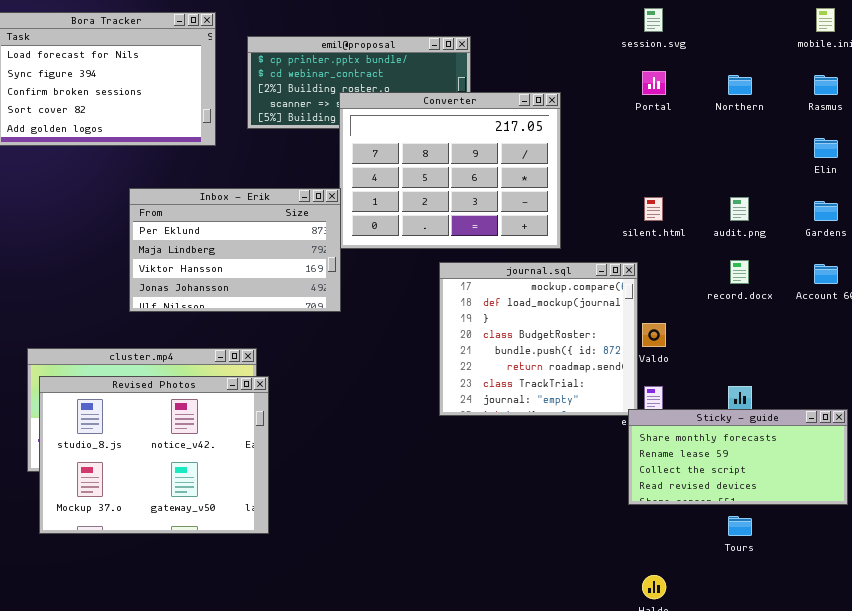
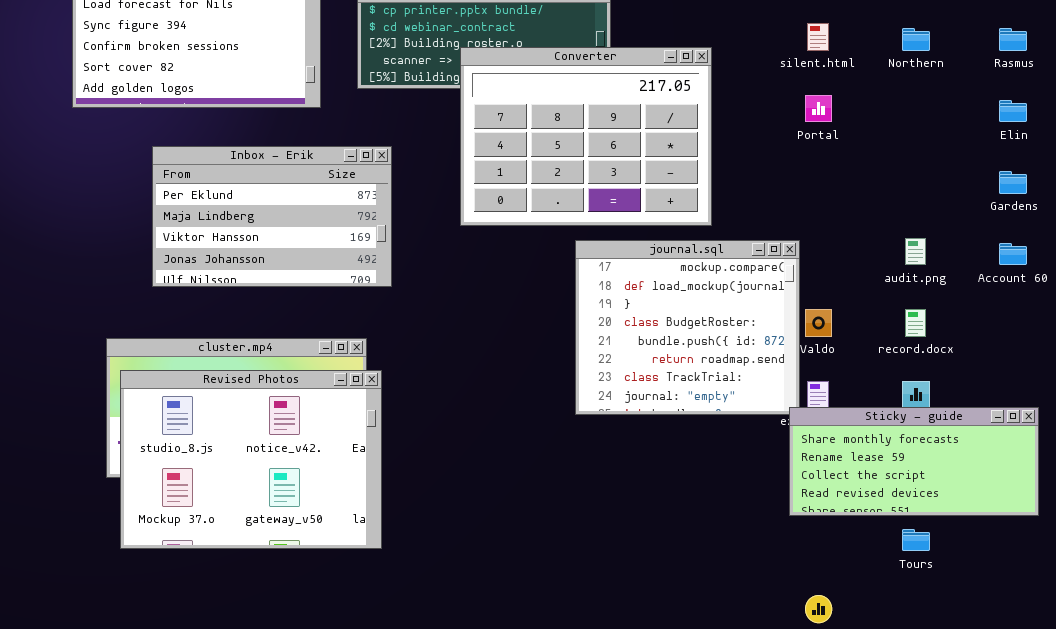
Portal: [642,71,666,95] -> [805,95,832,122], moved
Inbox - Erik: [129,188,341,312] -> [152,146,392,287], moved
silent.html: [644,197,663,221] -> [807,23,829,51], moved
audit.png: [730,197,749,221] -> [905,238,926,265], moved
record.docx: [730,260,749,284] -> [905,309,926,337], moved

